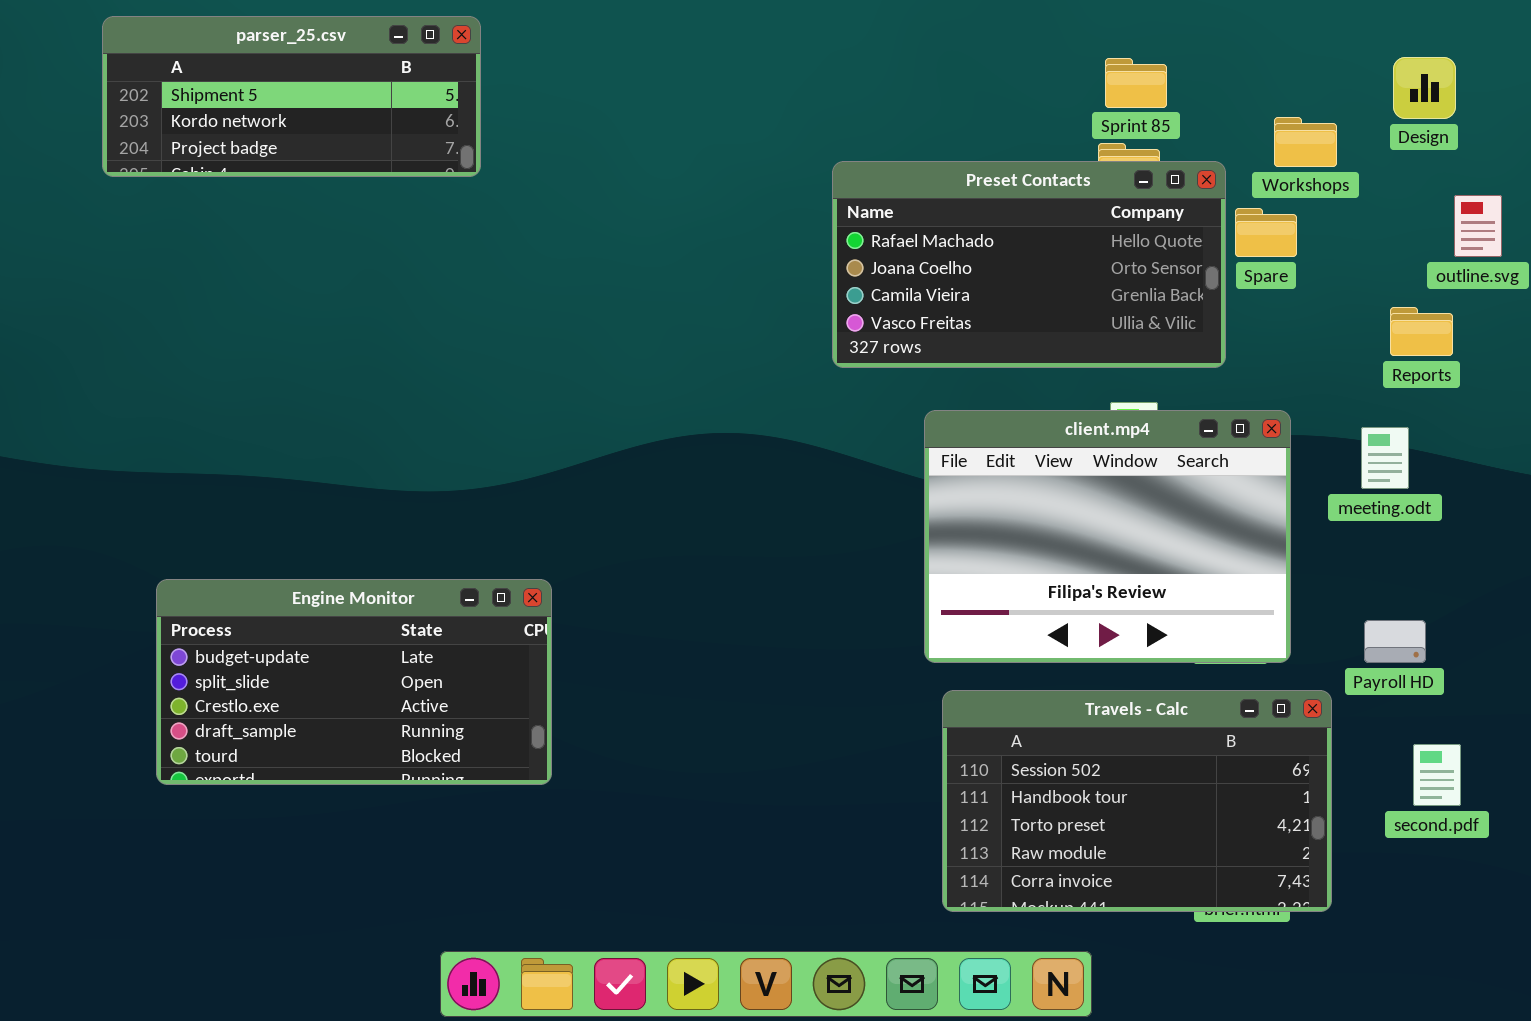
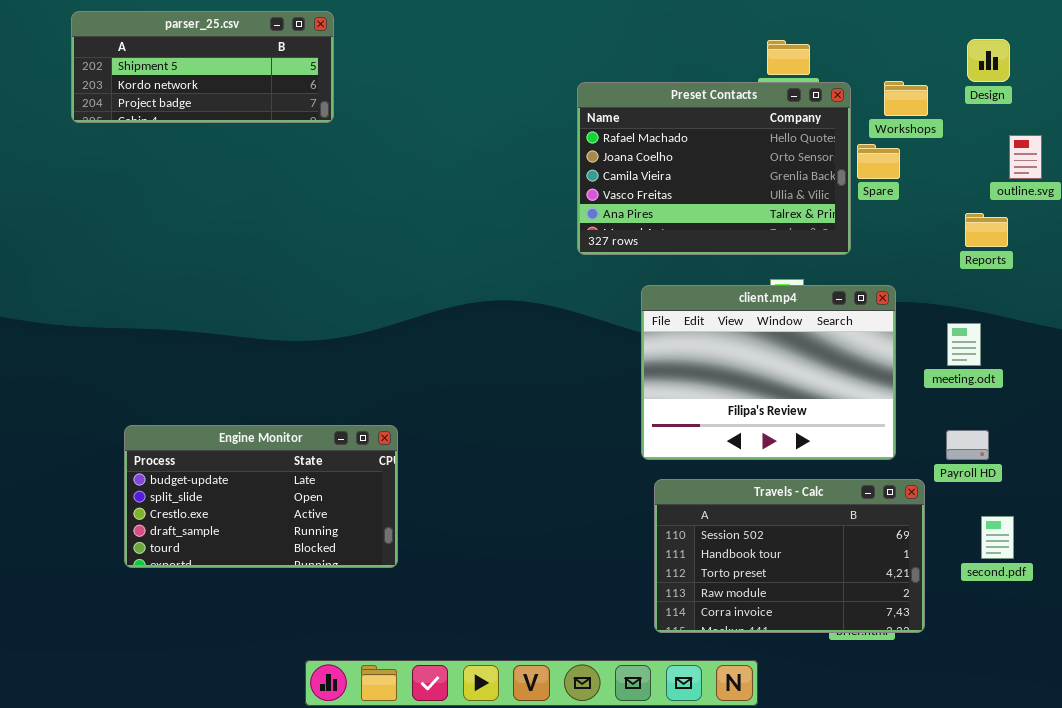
Preset Contacts: [832,161,1226,368] -> [577,82,851,255], resized
meeting.odt: [1361,427,1409,489] -> [947,323,981,366], moved
Engine Monitor: [156,579,552,785] -> [124,425,398,568], moved

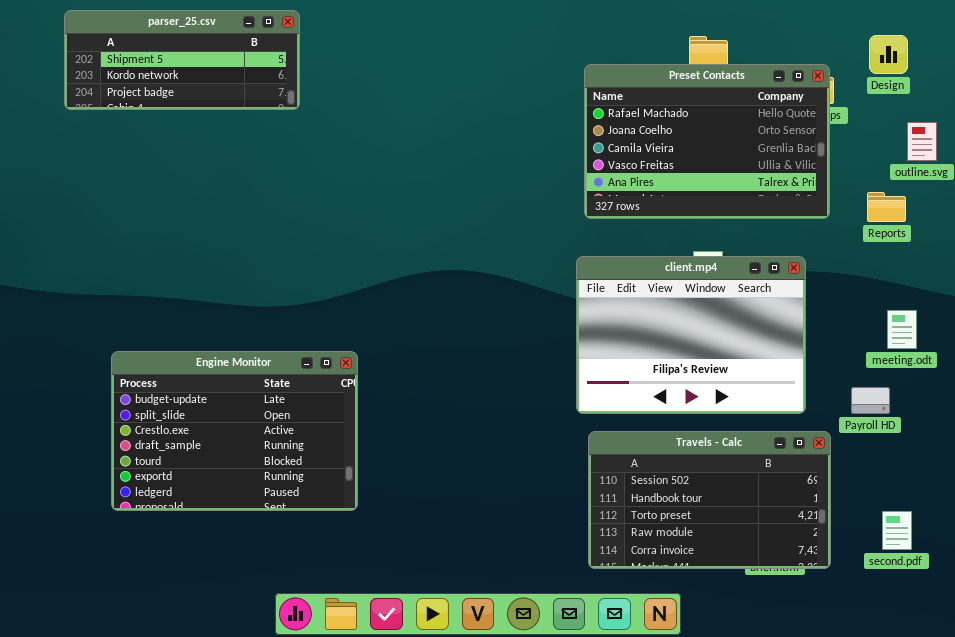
Preset Contacts: [577,82,851,255] -> [584,64,830,219], moved
meeting.odt: [947,323,981,366] -> [887,310,917,349], moved
Engine Monitor: [124,425,398,568] -> [111,351,358,511], resized
second.pdf: [981,516,1014,559] -> [882,511,912,550], moved

